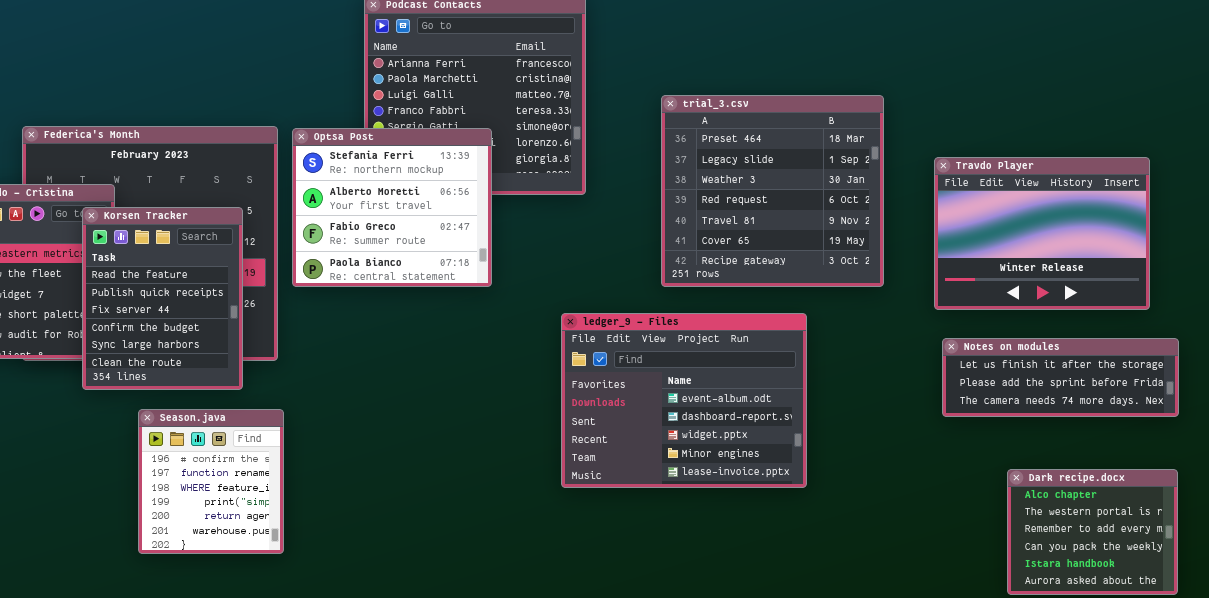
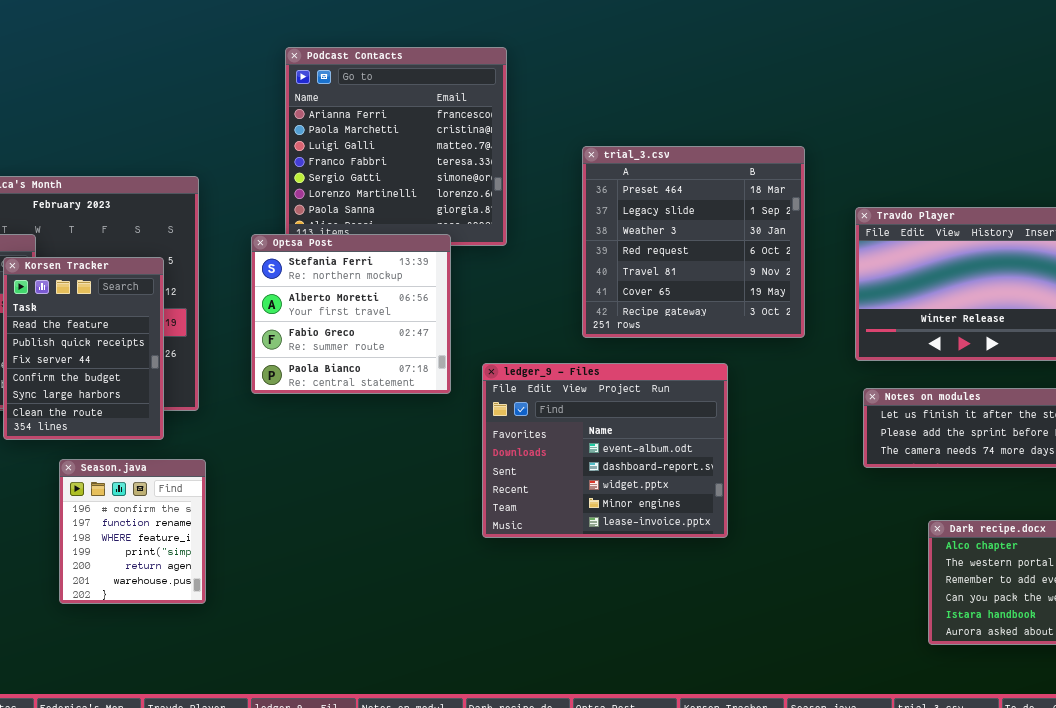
Optsa Post: [292,128,492,287] -> [251,234,451,394], moved

